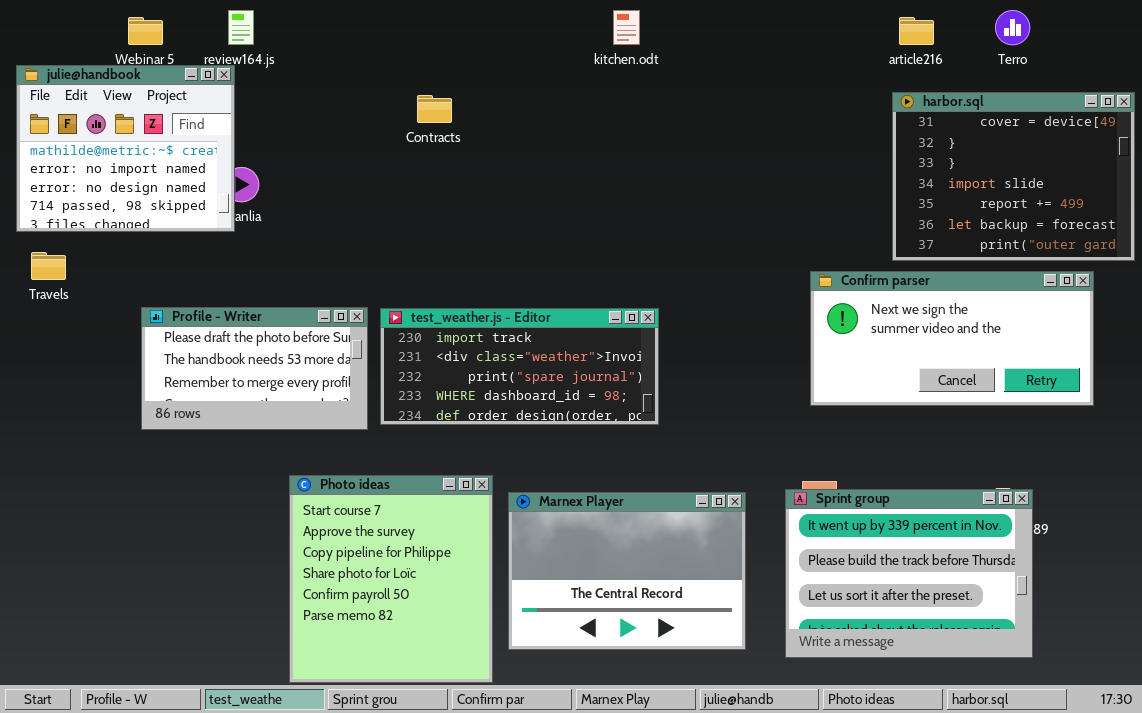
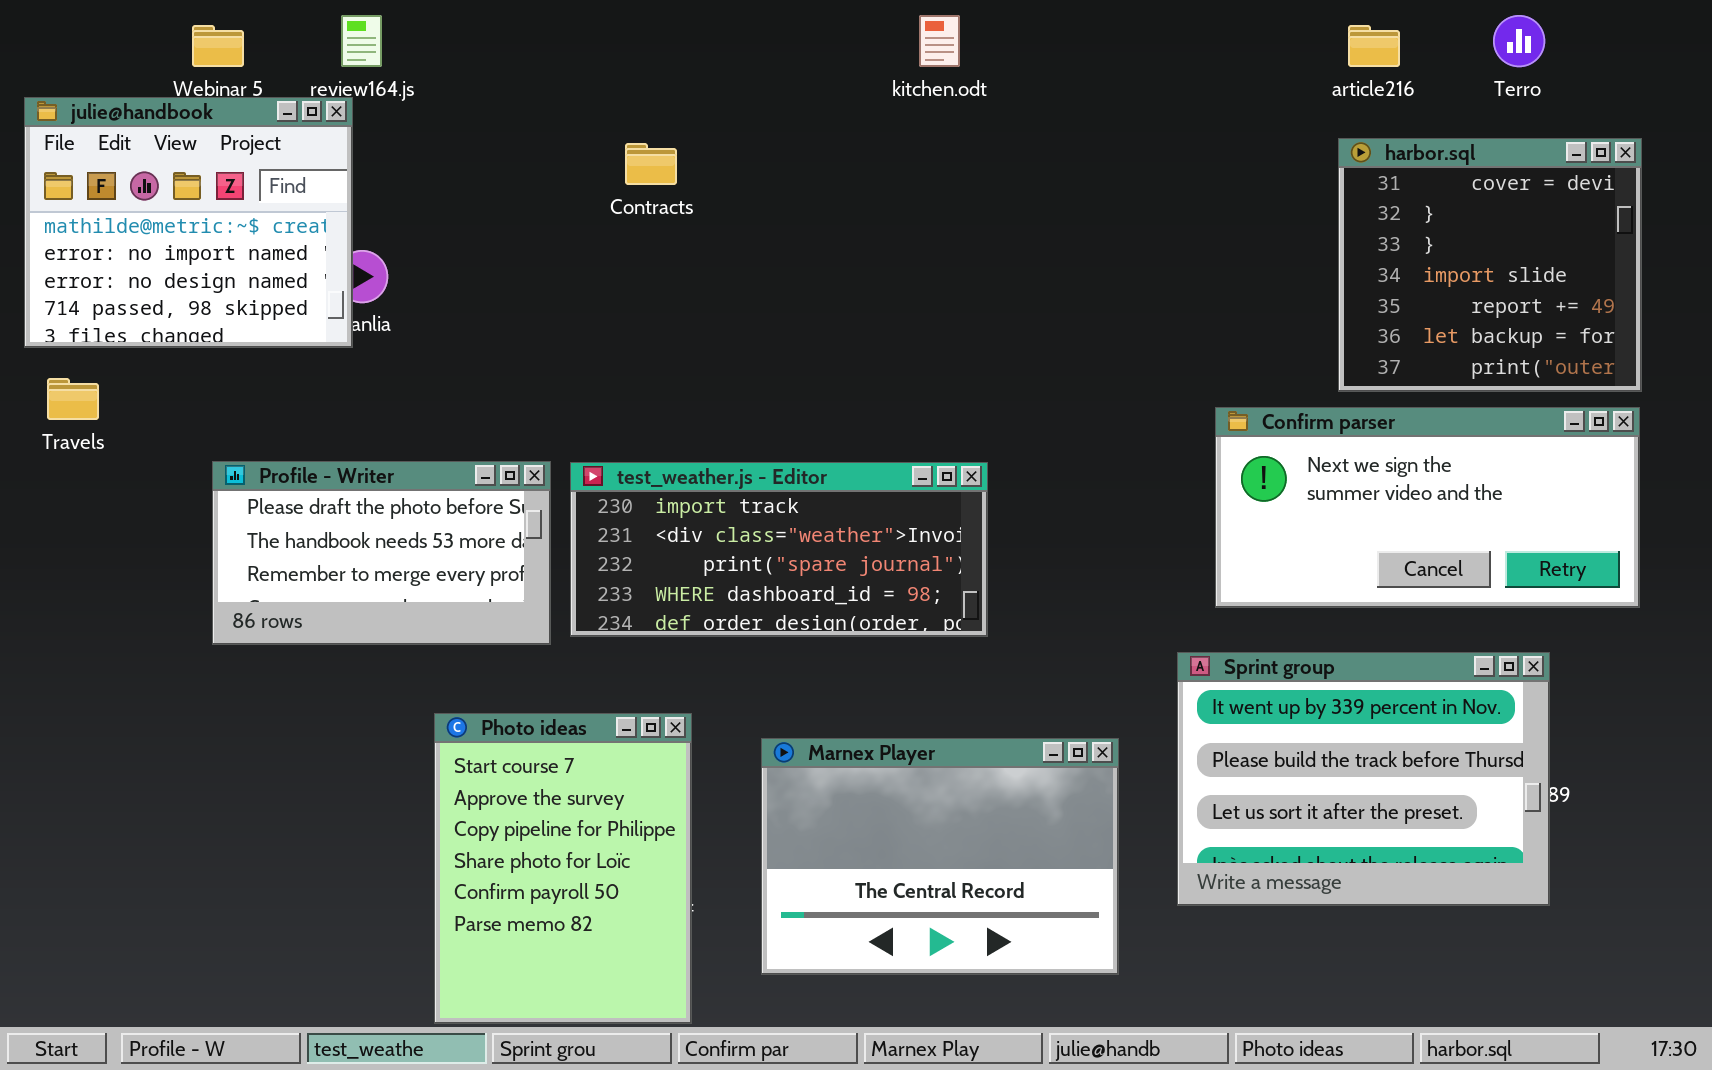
harbor.sql: [892,92,1135,261] -> [1338,138,1642,392], resized
Photo ideas: [289,475,493,683] -> [434,713,692,1024], resized
Sprint group: [785,489,1033,658] -> [1177,652,1550,906], moved

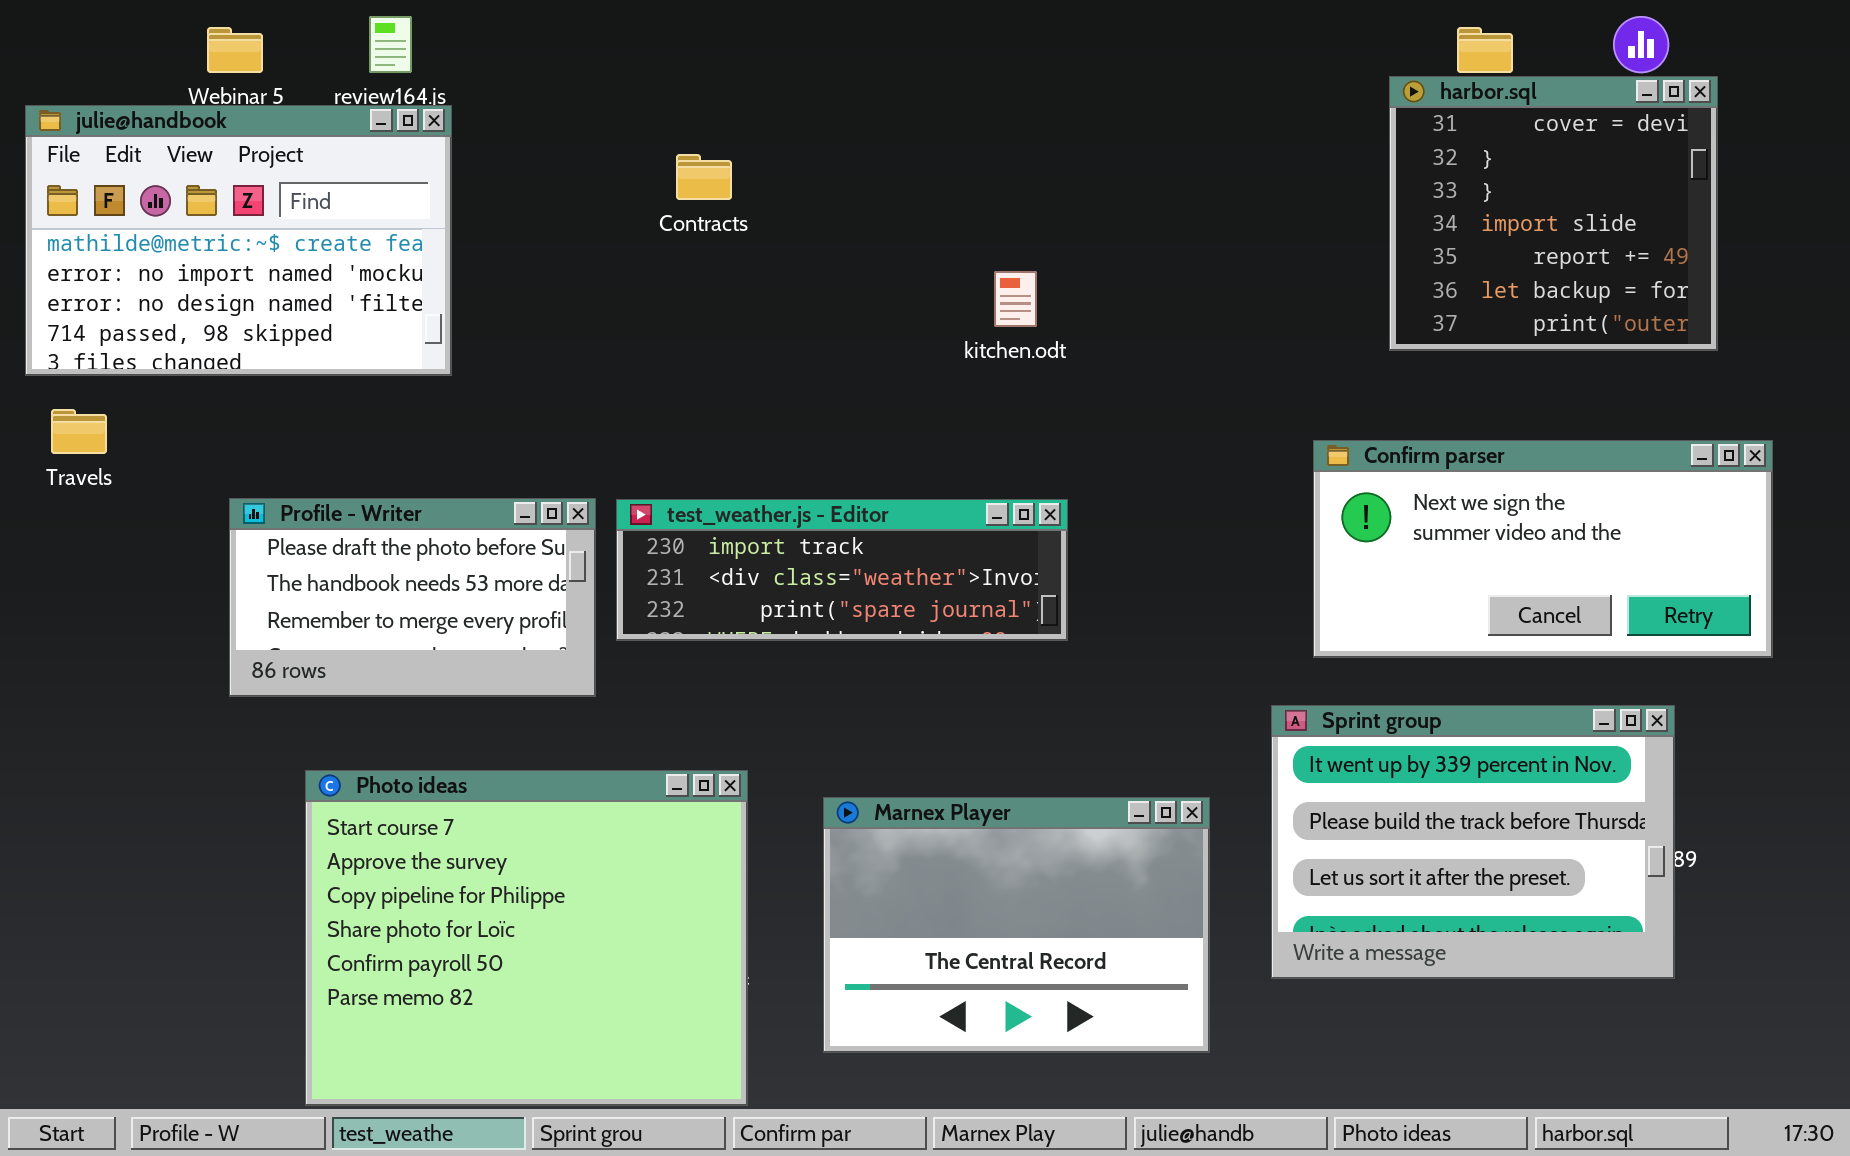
kitchen.odt: [919,15,960,67] -> [994,271,1037,327], moved
julie@handbook: [24,97,353,348] -> [25,105,452,376], resized
harbor.sql: [1338,138,1642,392] -> [1389,76,1718,351], moved
test_weather.js - Editor: [570,462,988,637] -> [616,499,1068,641], resized
Photo ideas: [434,713,692,1024] -> [305,770,748,1106], resized

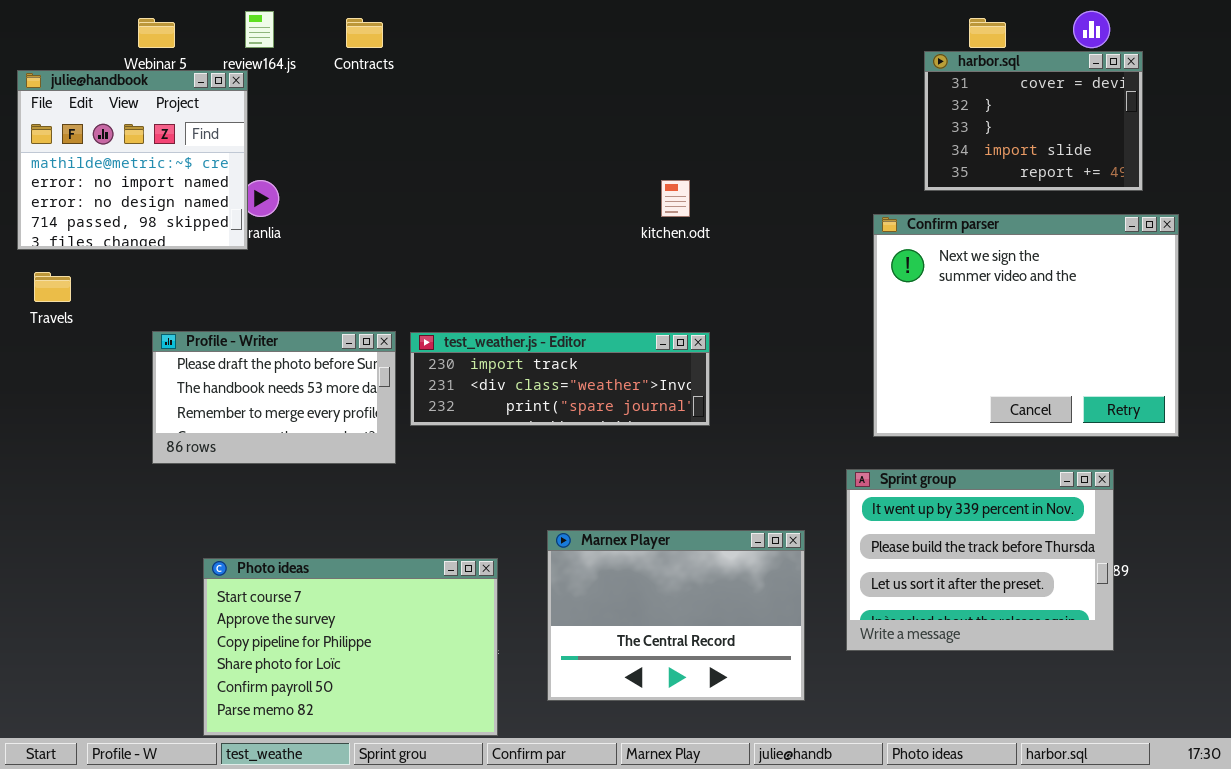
harbor.sql: [1389,76,1718,351] -> [924,51,1143,191], resized
julie@handbook: [25,105,452,376] -> [17,70,248,250], resized
Contracts: [676,154,732,200] -> [346,18,383,48], moved
Confirm parser: [1313,440,1773,658] -> [873,214,1179,437], resized
Photo ideas: [305,770,748,1106] -> [203,558,498,736], resized

